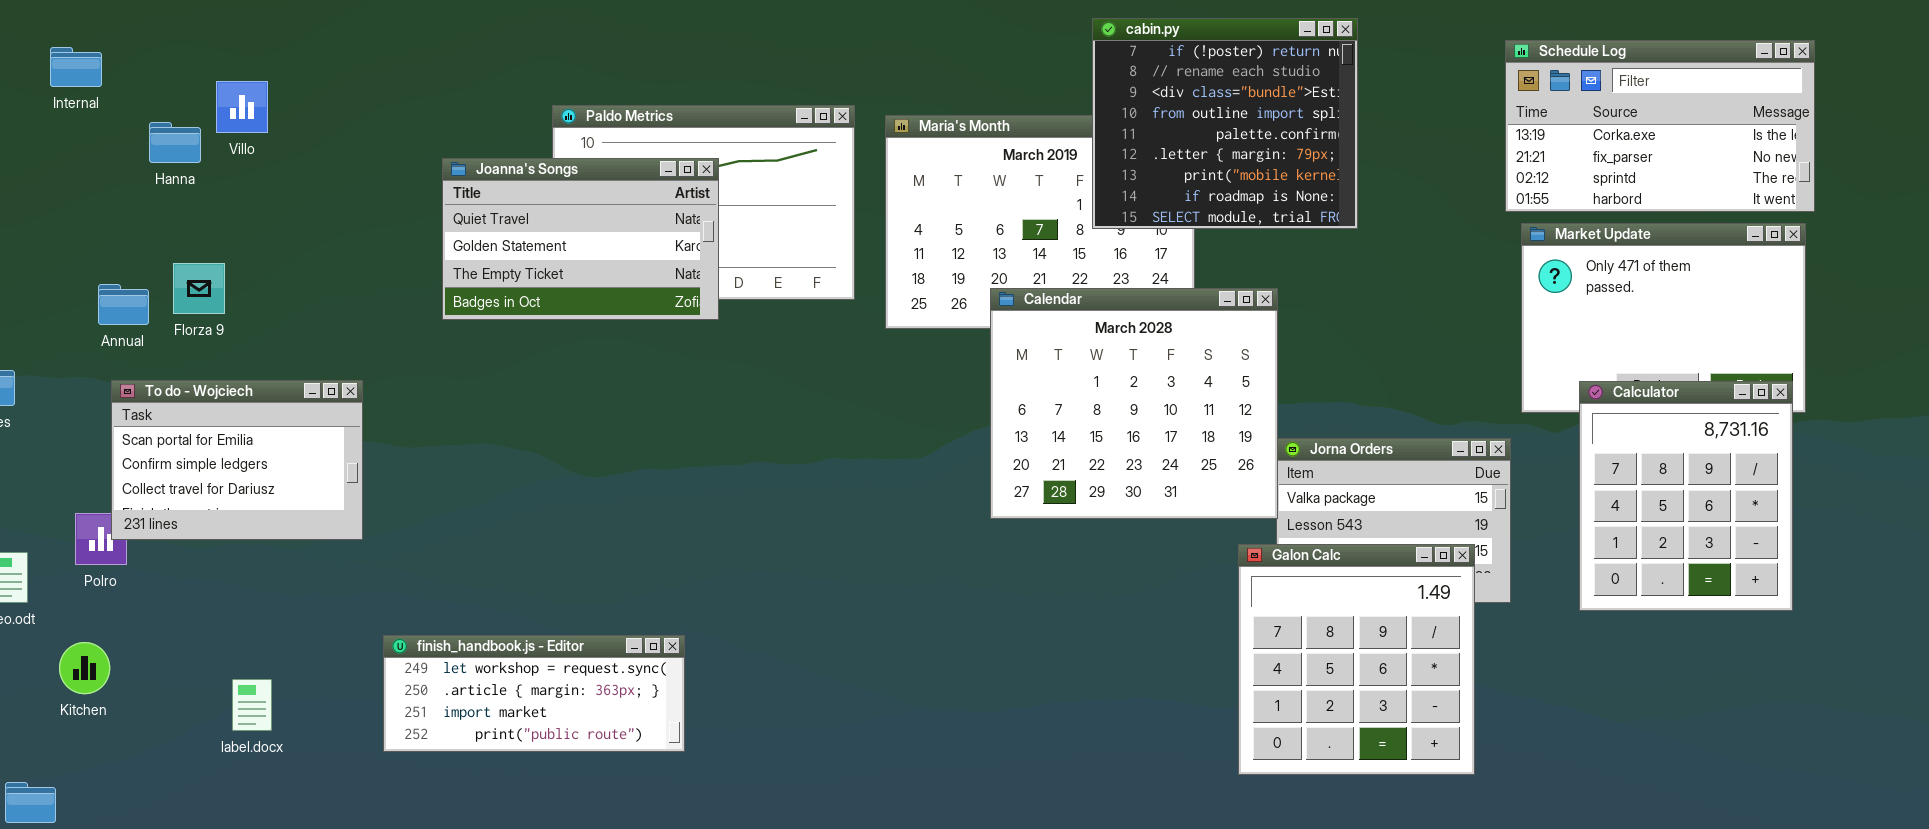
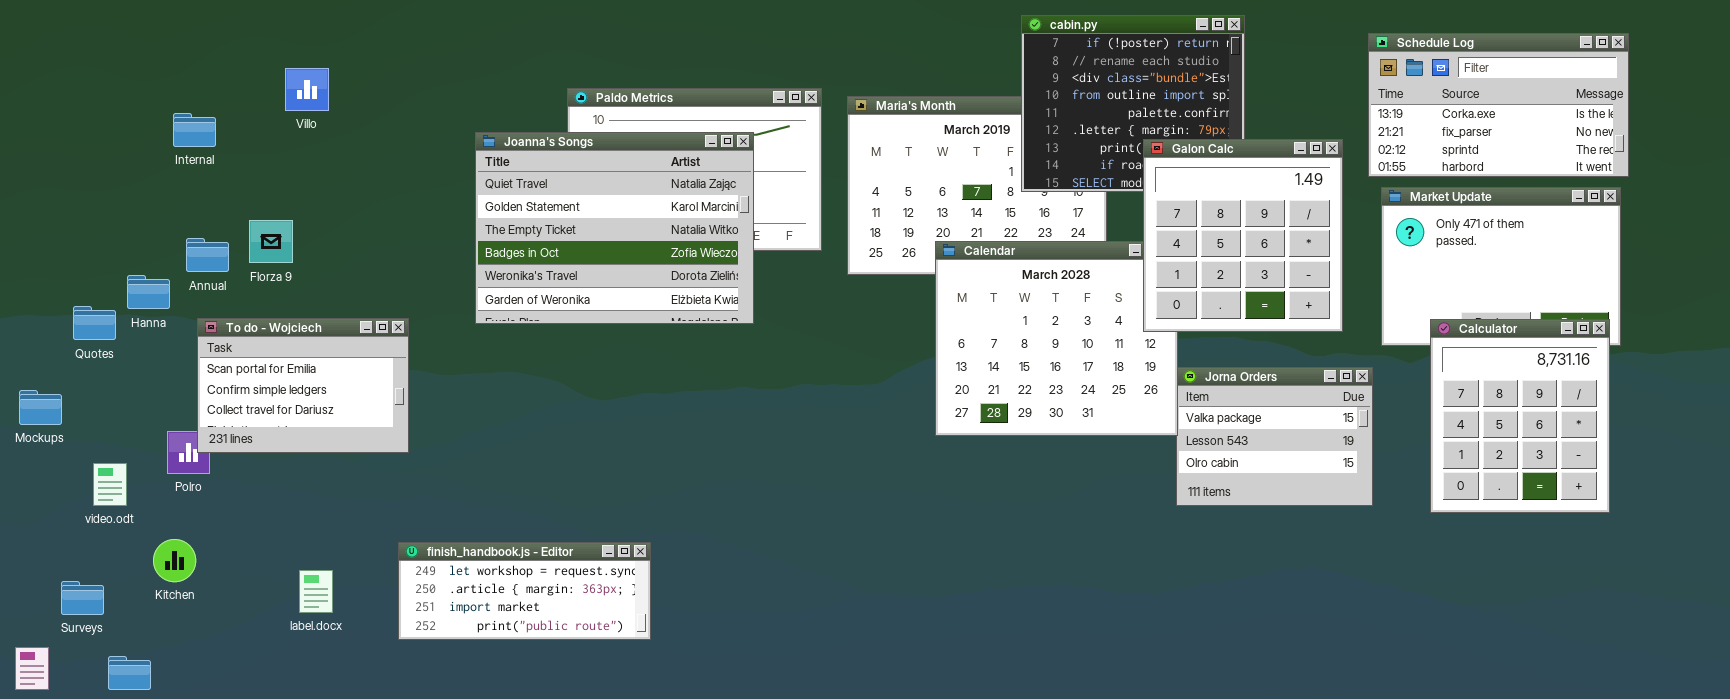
Internal: [50,47,102,87] -> [173,113,216,147], moved
Hanna: [149,122,201,163] -> [127,275,170,309], moved
Joanna's Songs: [442,158,719,320] -> [475,132,754,324], resized
Galon Calc: [1238,544,1475,775] -> [1143,139,1343,332], moved
finish_handbook.js - Editor: [383,635,685,752] -> [398,542,651,640], moved

